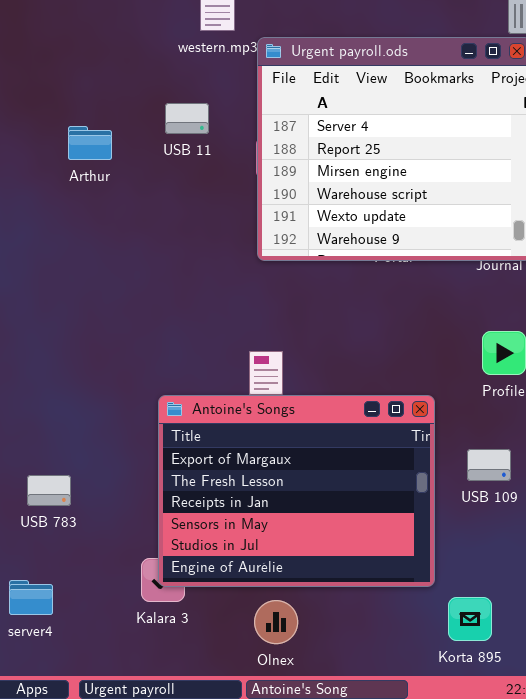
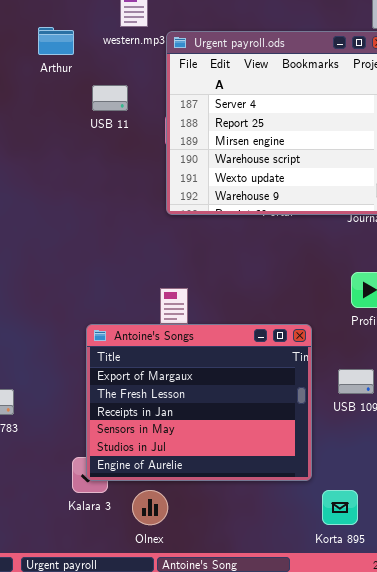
Arthur: [68,126,112,160] -> [38,27,74,55], moved
Olnex: [254,600,298,644] -> [132,490,168,525], moved

